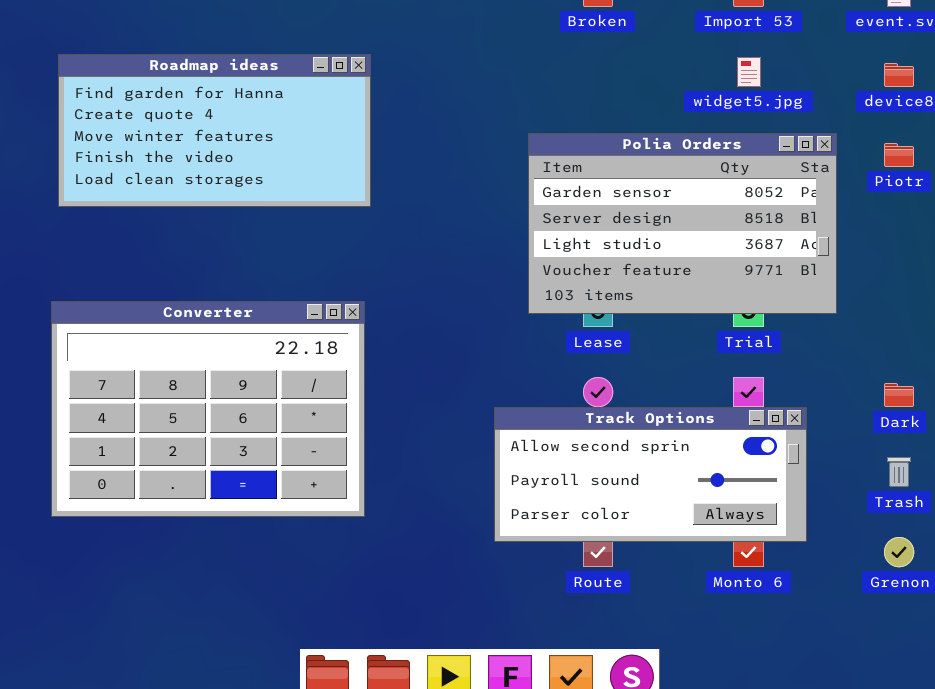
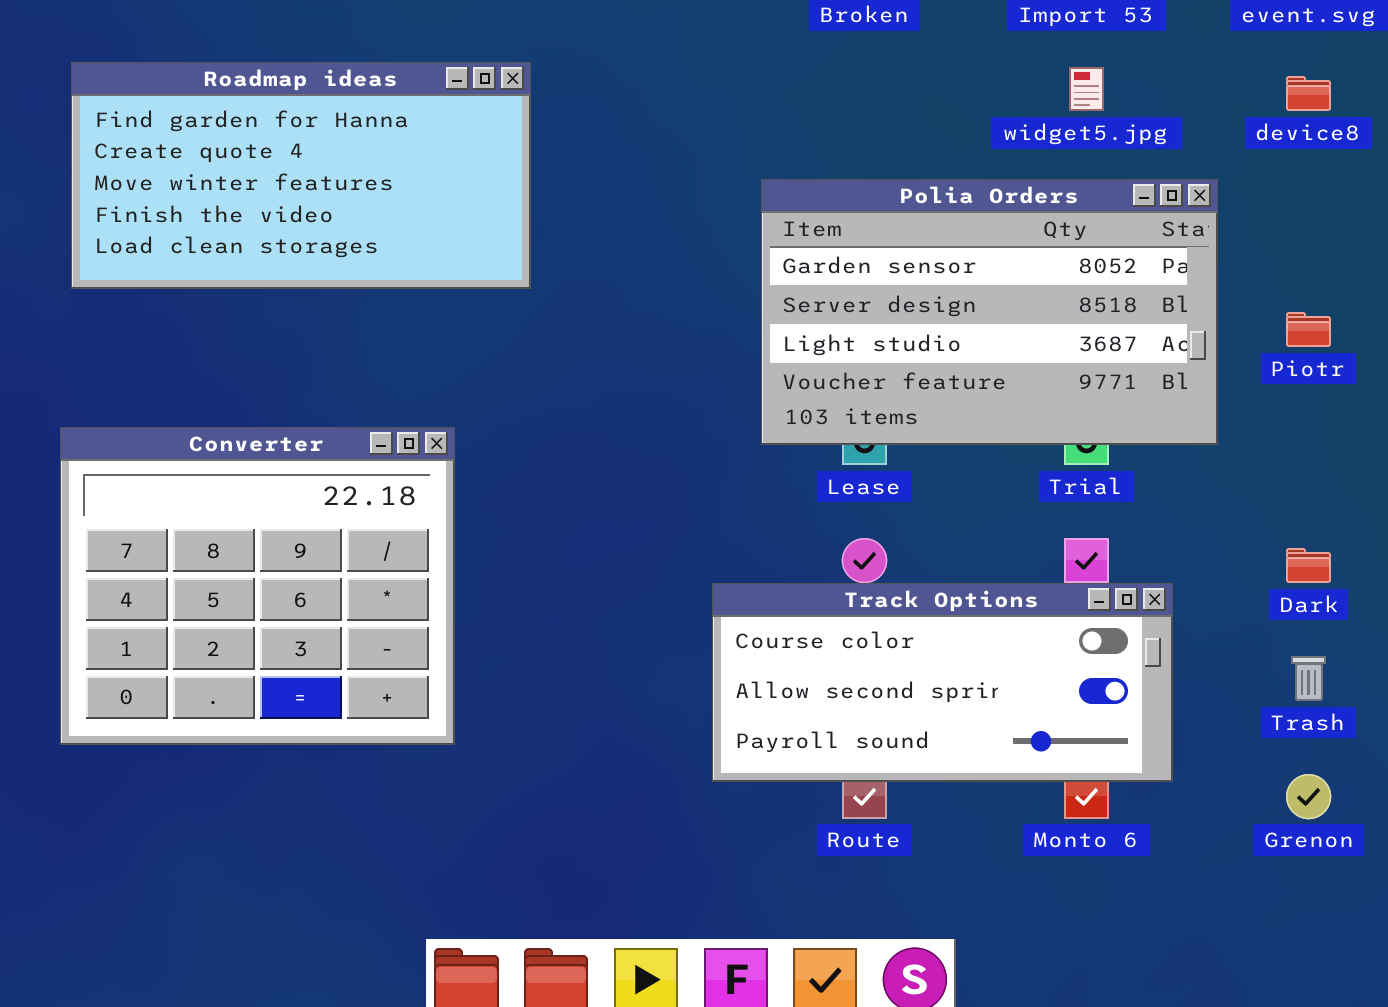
Piotr: [884,143,914,167] -> [1286,312,1331,347], moved
Converter: [51,301,365,517] -> [60,427,455,745], resized
Track Options: [494,407,807,542] -> [712,583,1173,782], scrolled up 1 row

